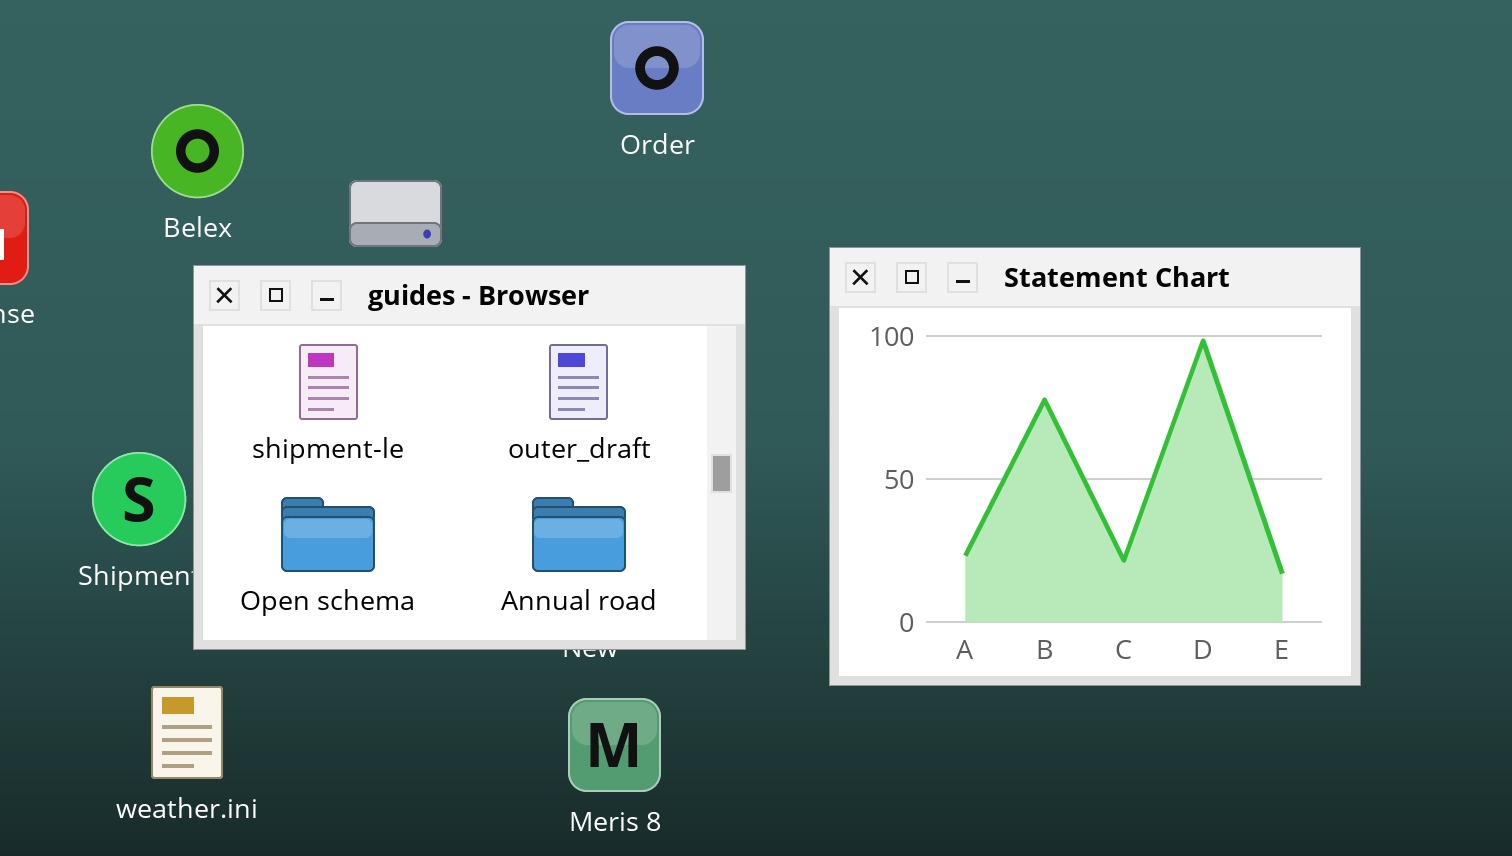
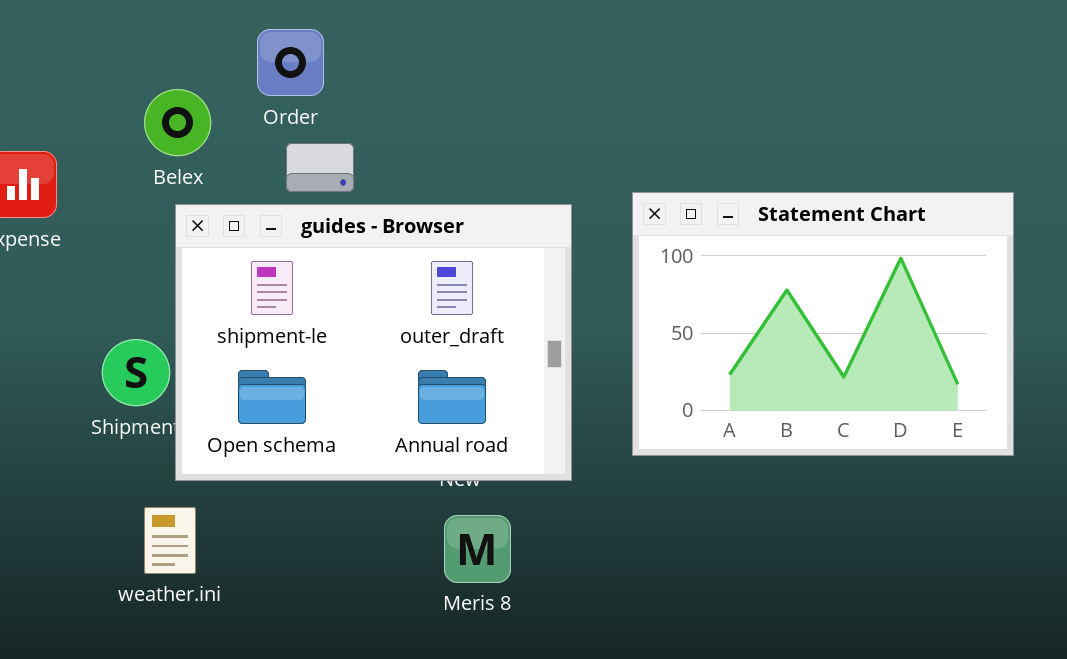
Order: [610,21,704,115] -> [257,29,324,96], moved
Statement Chart: [829,247,1361,686] -> [632,192,1014,456], resized

